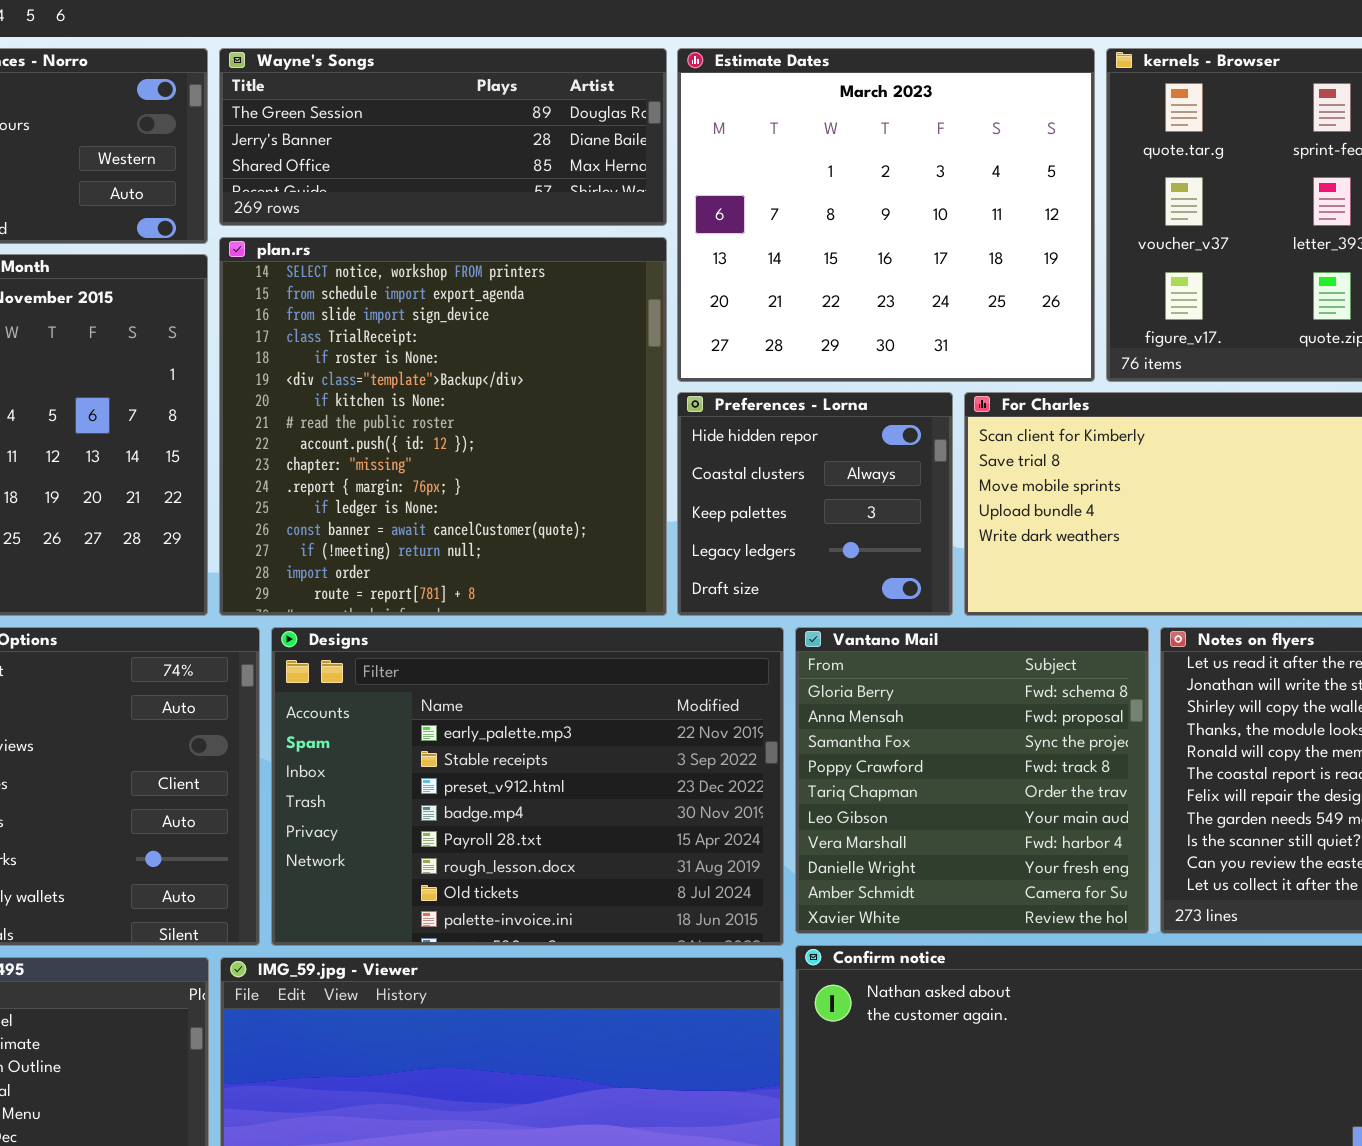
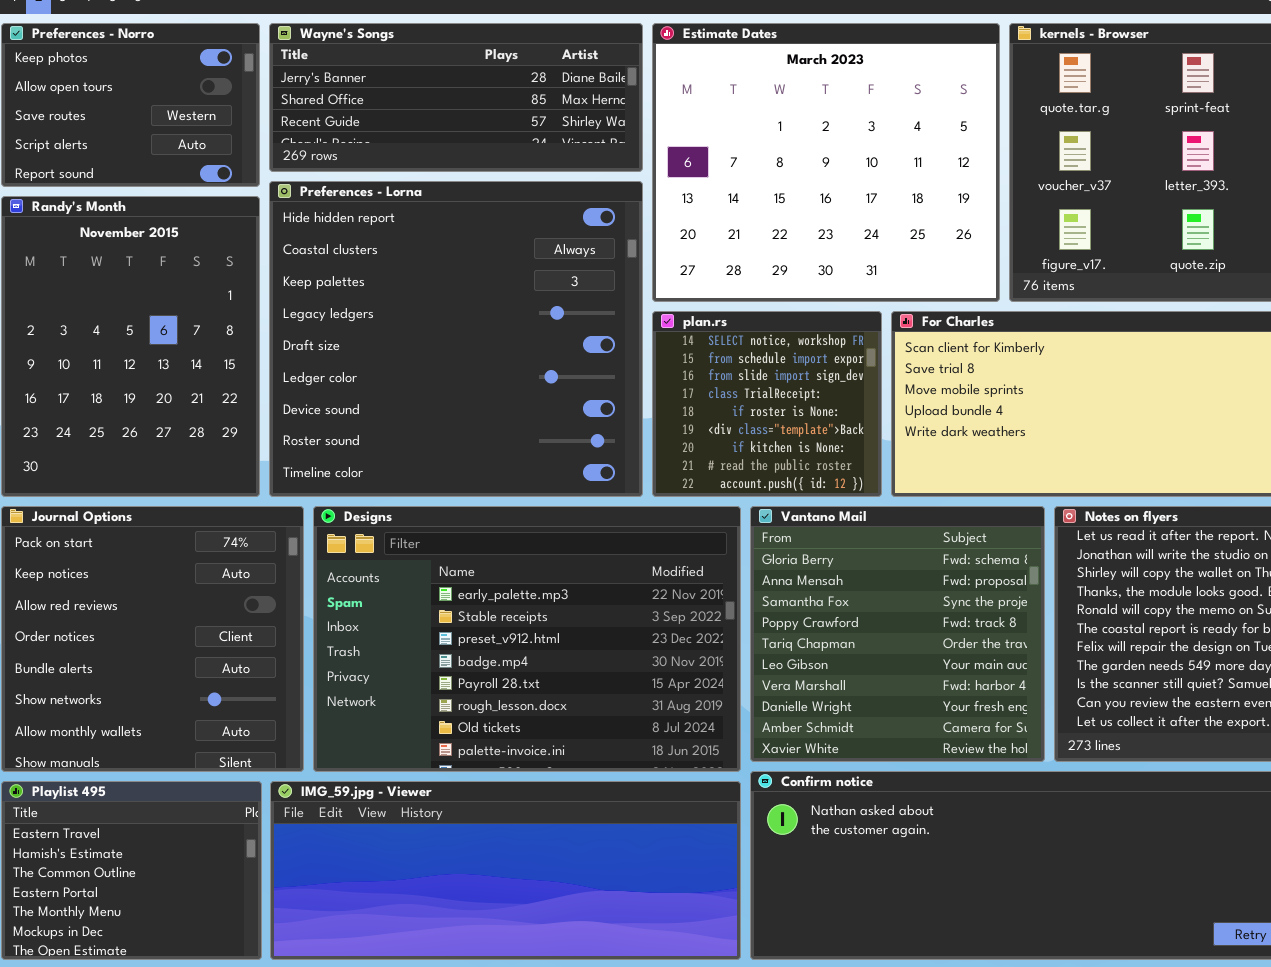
Wayne's Songs: [219,48,667,226] -> [269,23,643,172], scrolled down 1 row
plan.rs: [219,237,667,616] -> [652,311,882,497], moved, resized
Preferences - Lorna: [677,392,953,616] -> [269,181,643,497], moved, resized

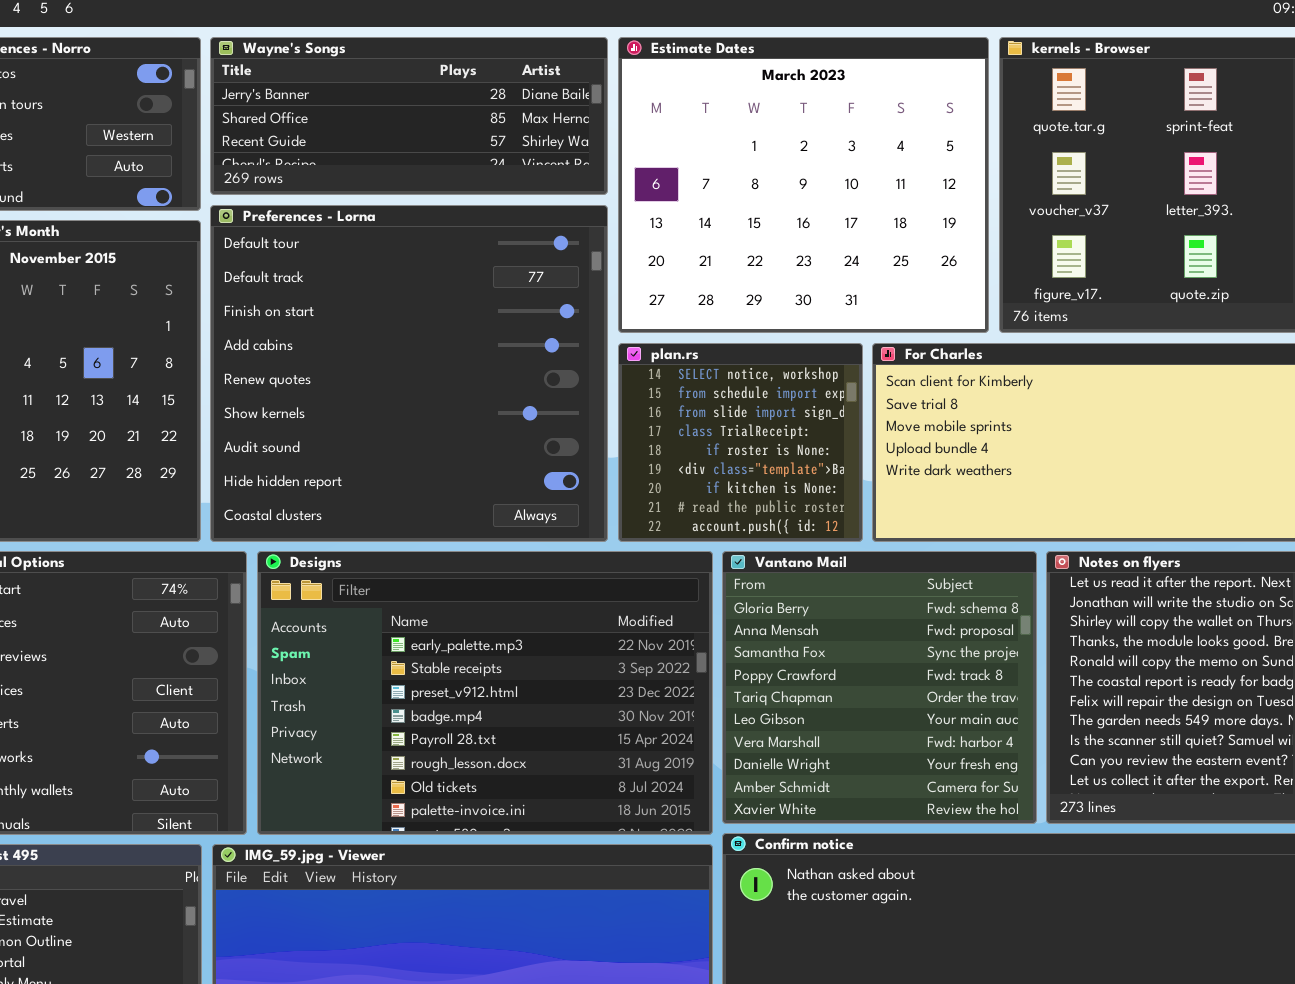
Preferences - Lorna: [269,181,643,497] -> [210,205,608,542], scrolled up 7 rows

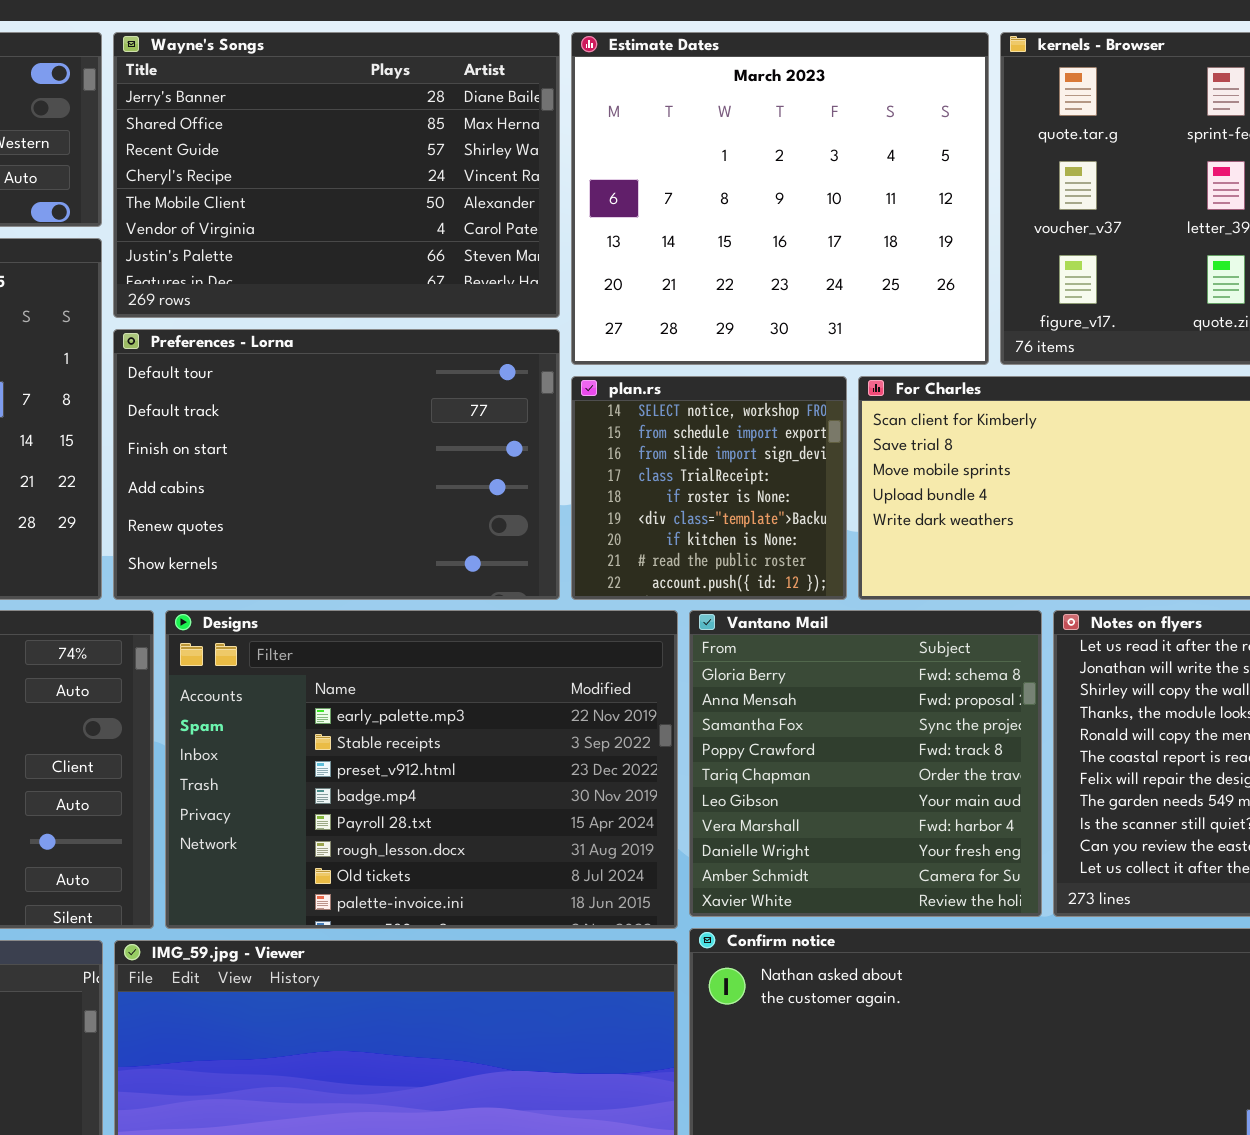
Wayne's Songs: [210,37,608,195] -> [113,32,560,318], resized
Preferences - Lorna: [210,205,608,542] -> [113,329,560,600], resized

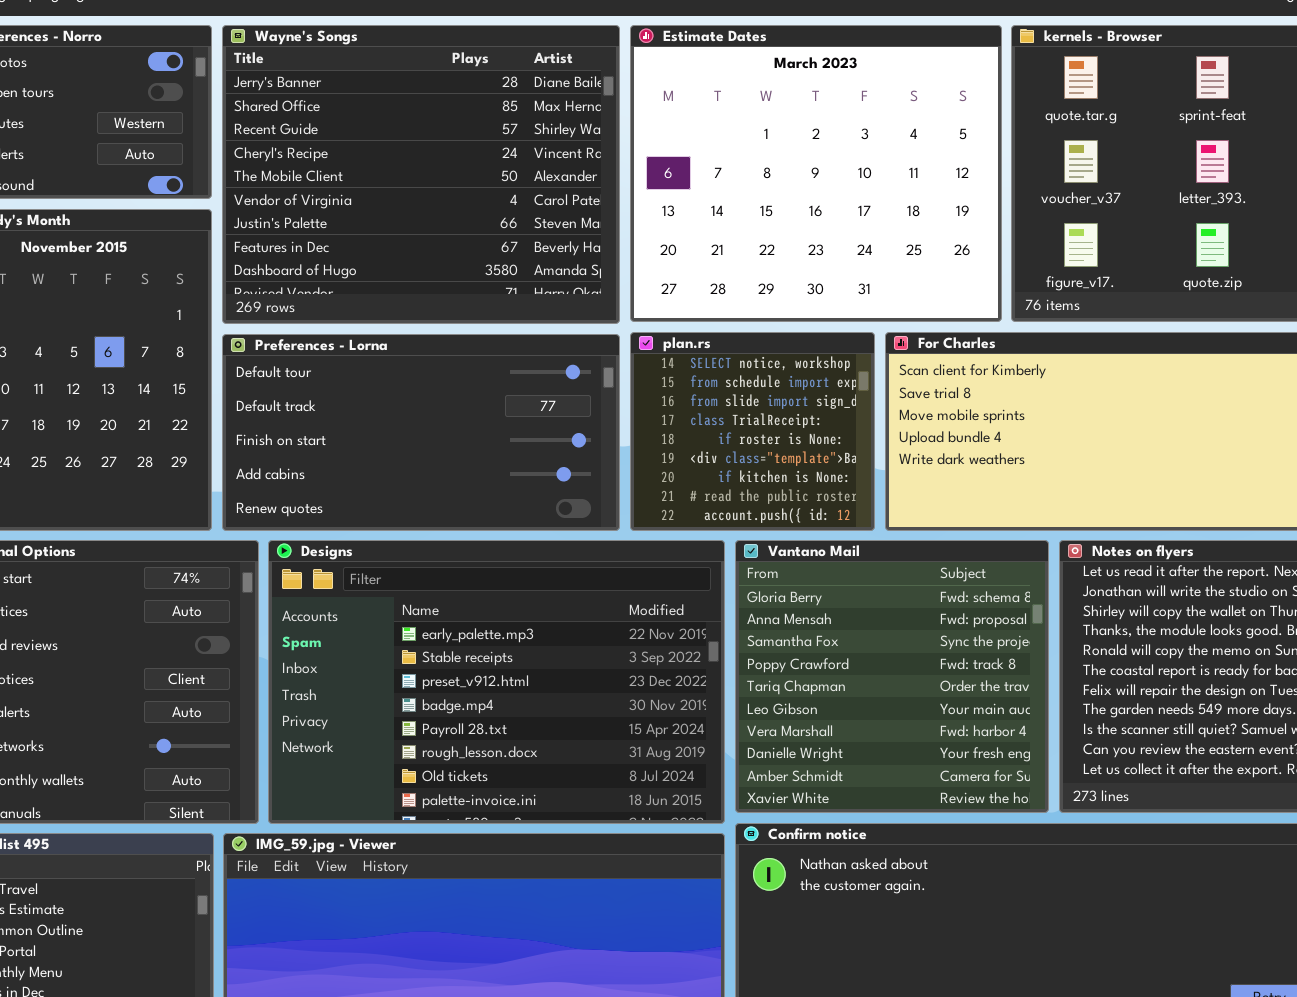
Wayne's Songs: [113,32,560,318] -> [222,25,620,324], resized
Preferences - Lorna: [113,329,560,600] -> [222,334,620,531], resized

